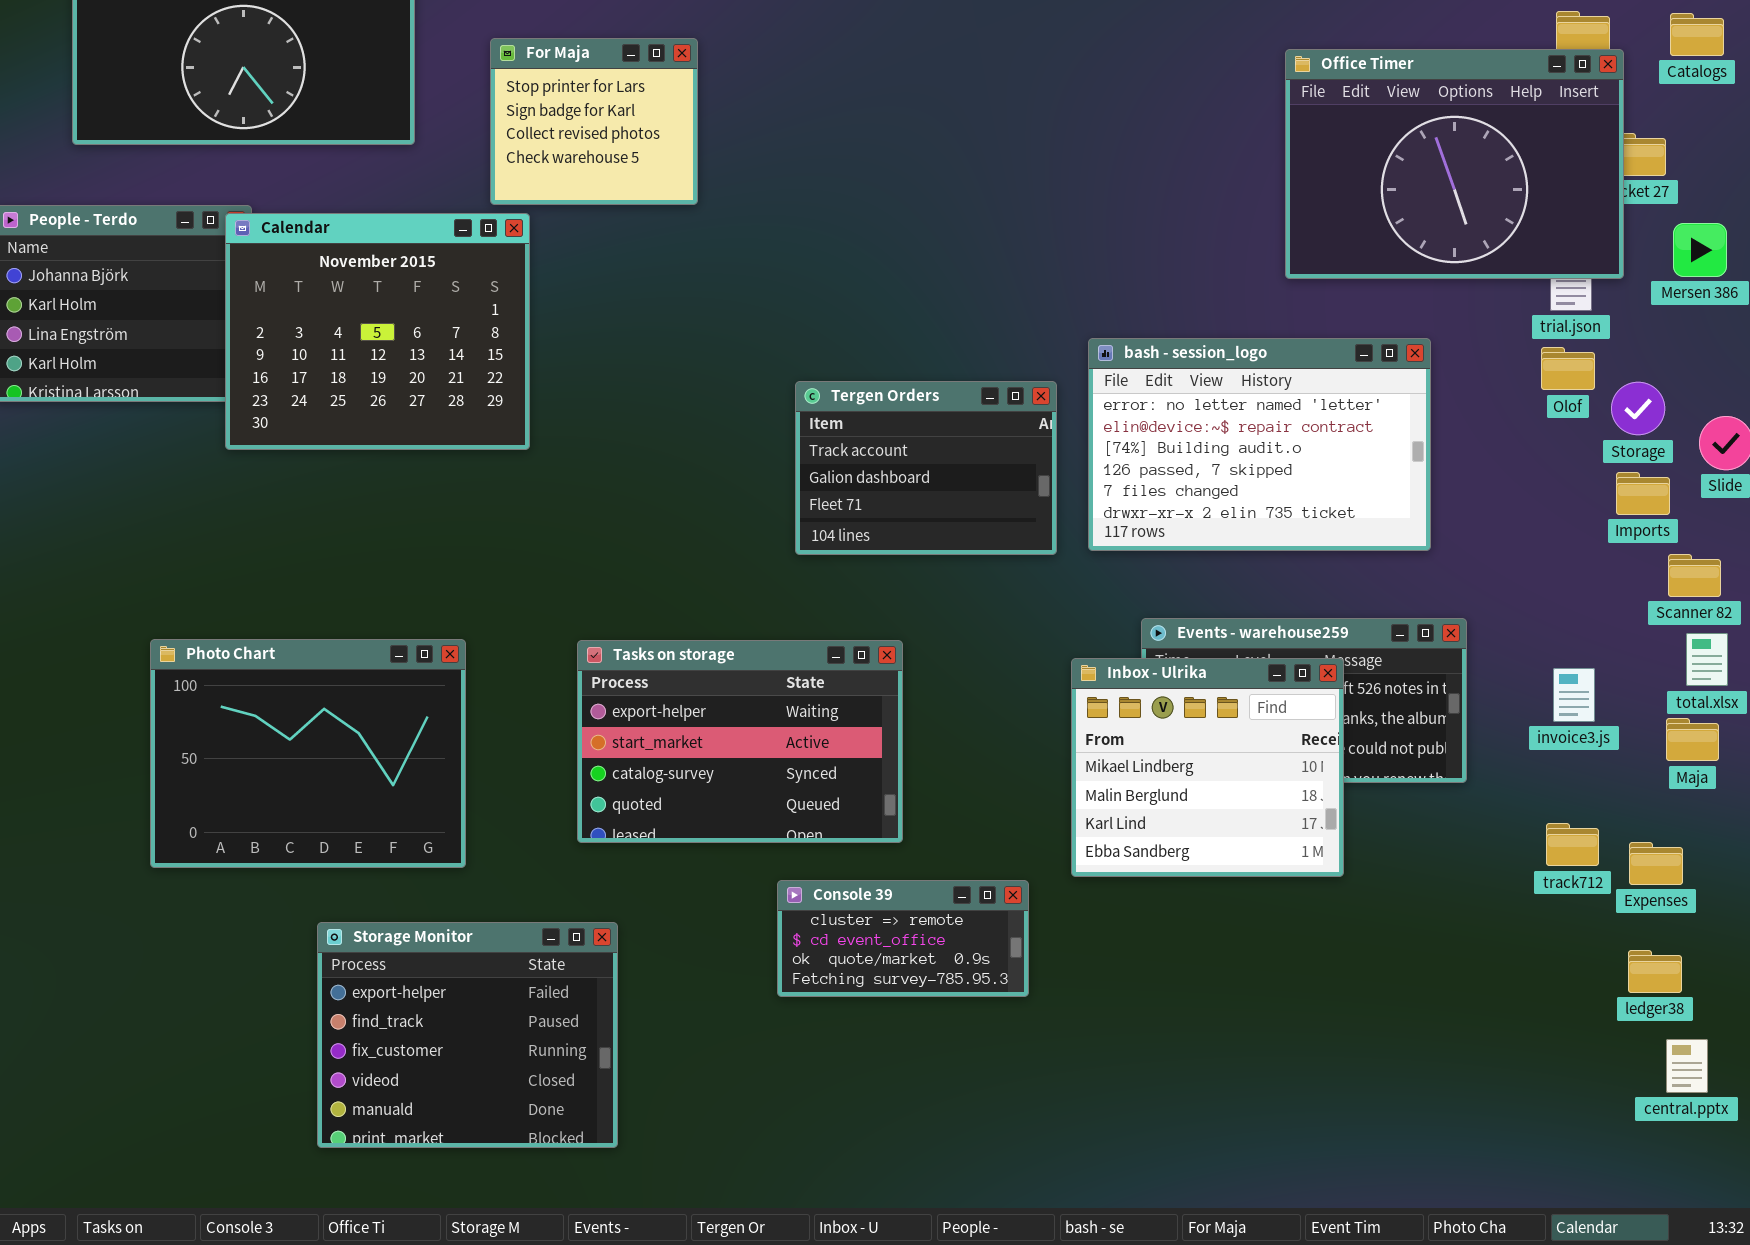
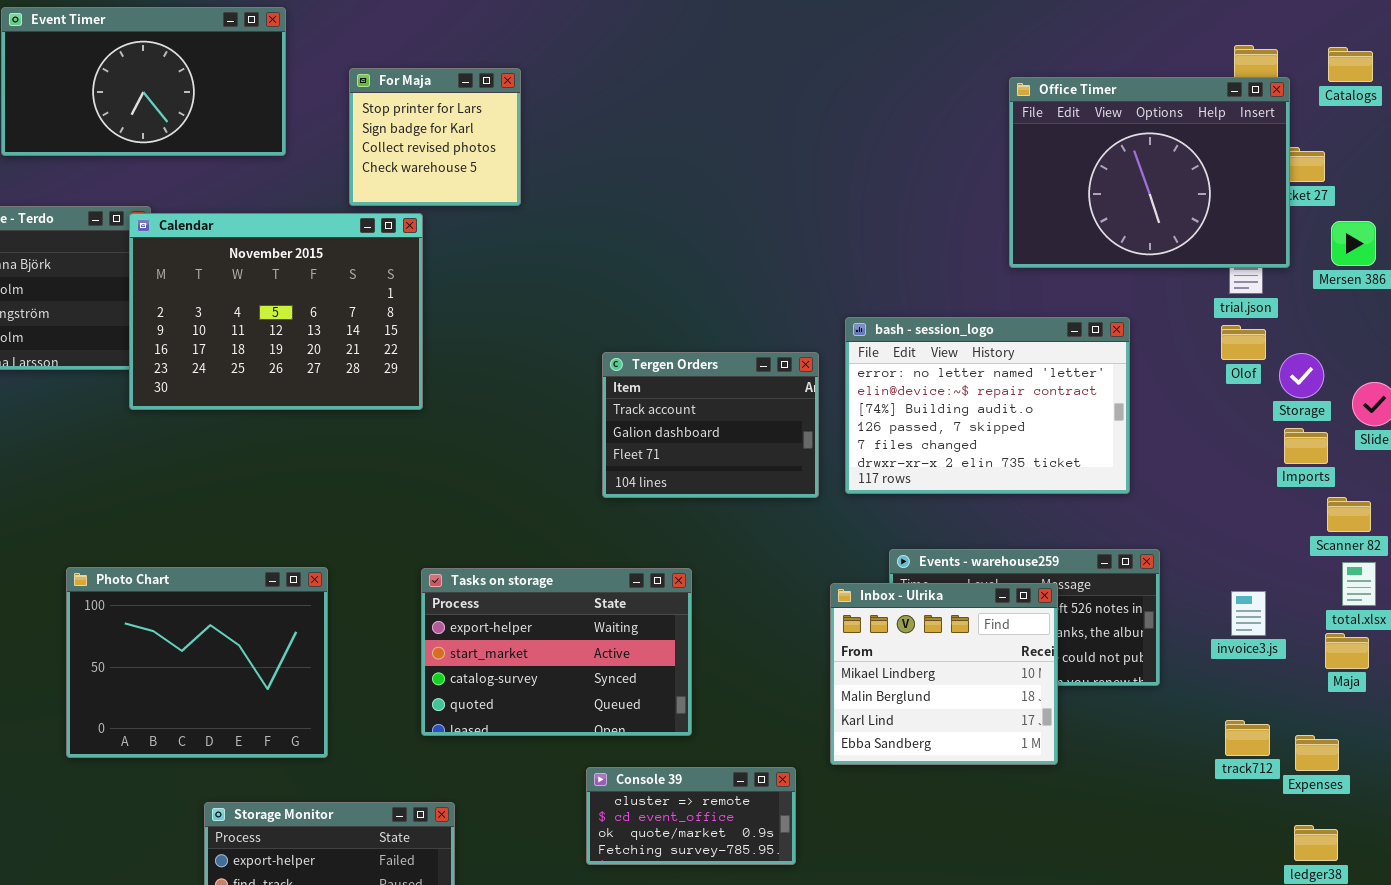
Calendar: [225,213,530,450] -> [129,213,423,410], resized

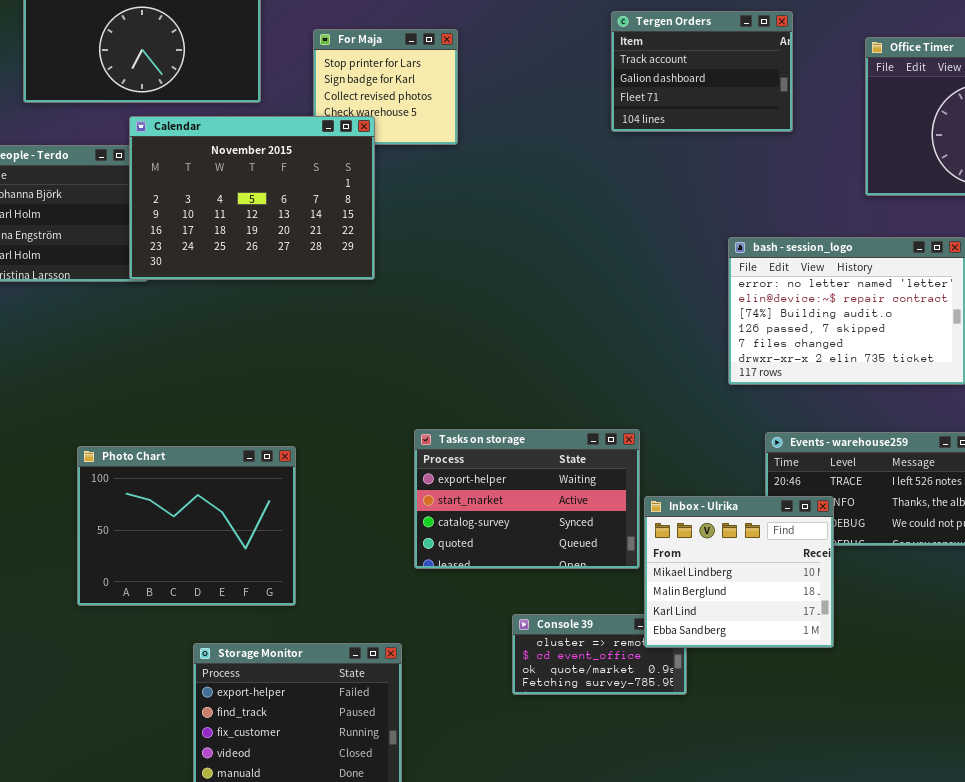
Calendar: [129,213,423,410] -> [129,116,375,280], moved
Tergen Orders: [602,352,819,498] -> [611,11,793,132], moved
Tasks on storage: [421,568,692,736] -> [414,429,640,569], moved
Inbox - Ulrika: [830,583,1058,765] -> [644,496,834,648], moved

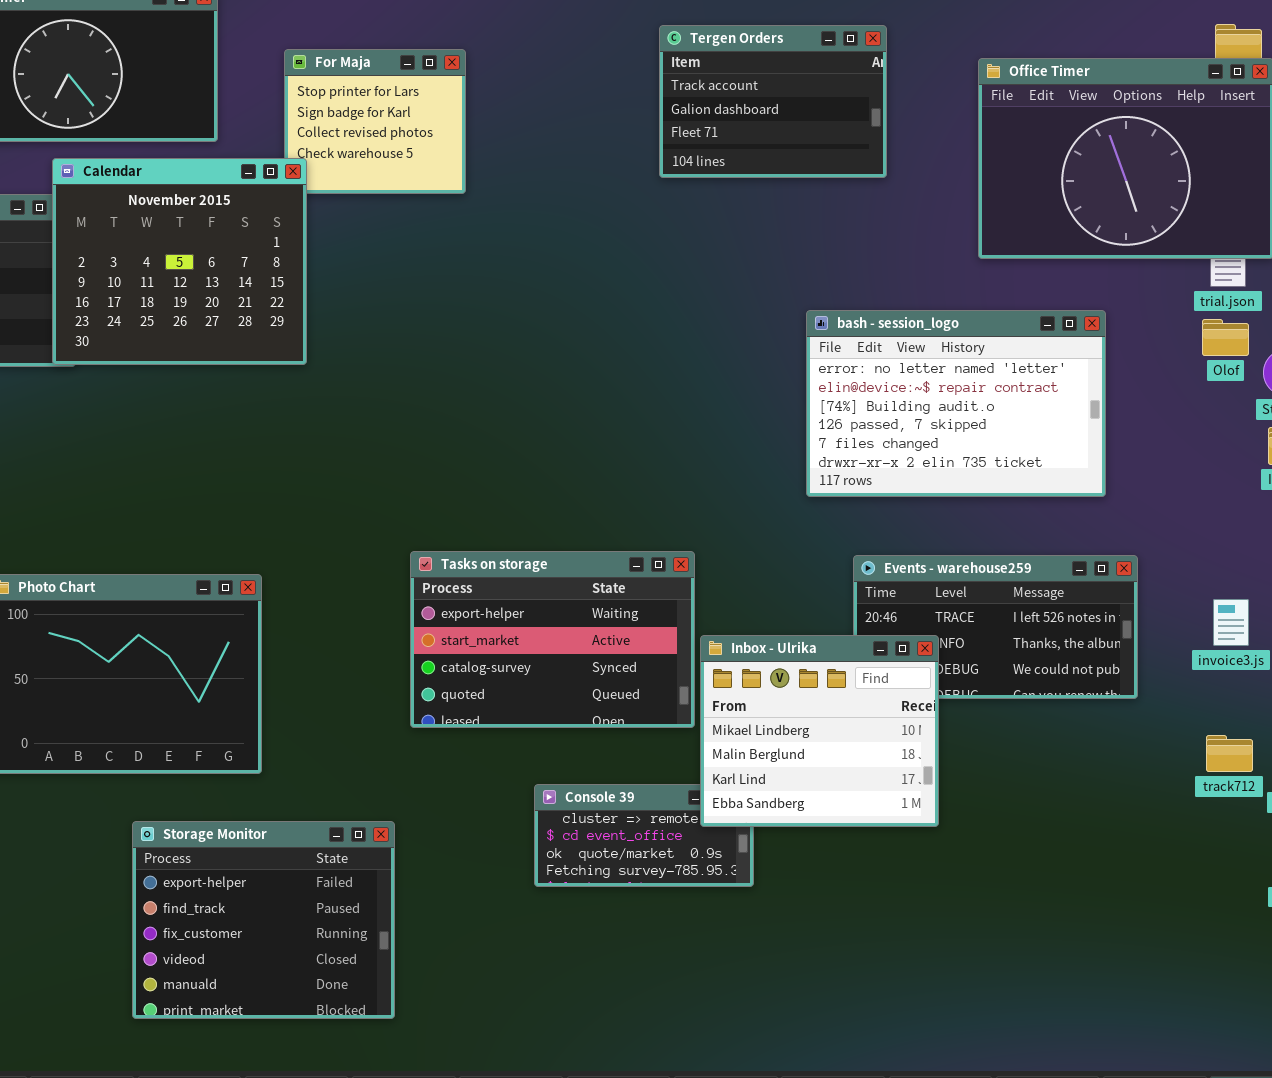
Calendar: [129,116,375,280] -> [52,158,307,365], resized

